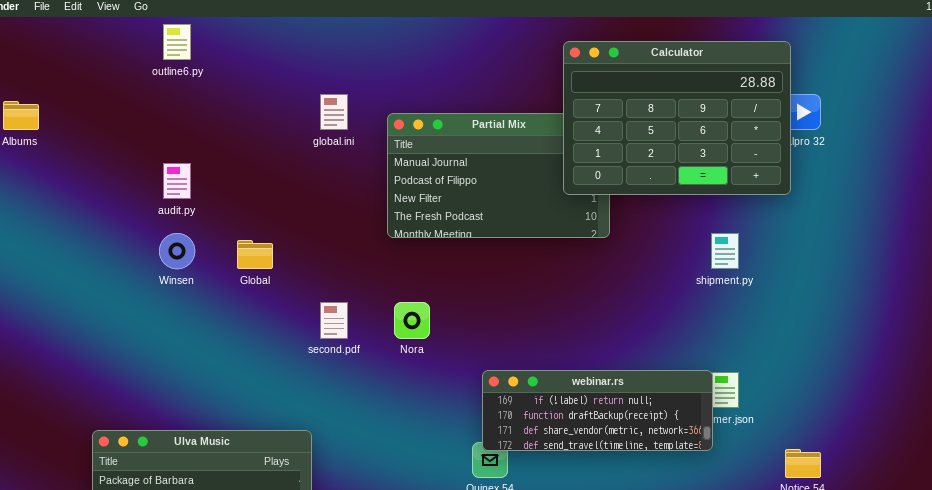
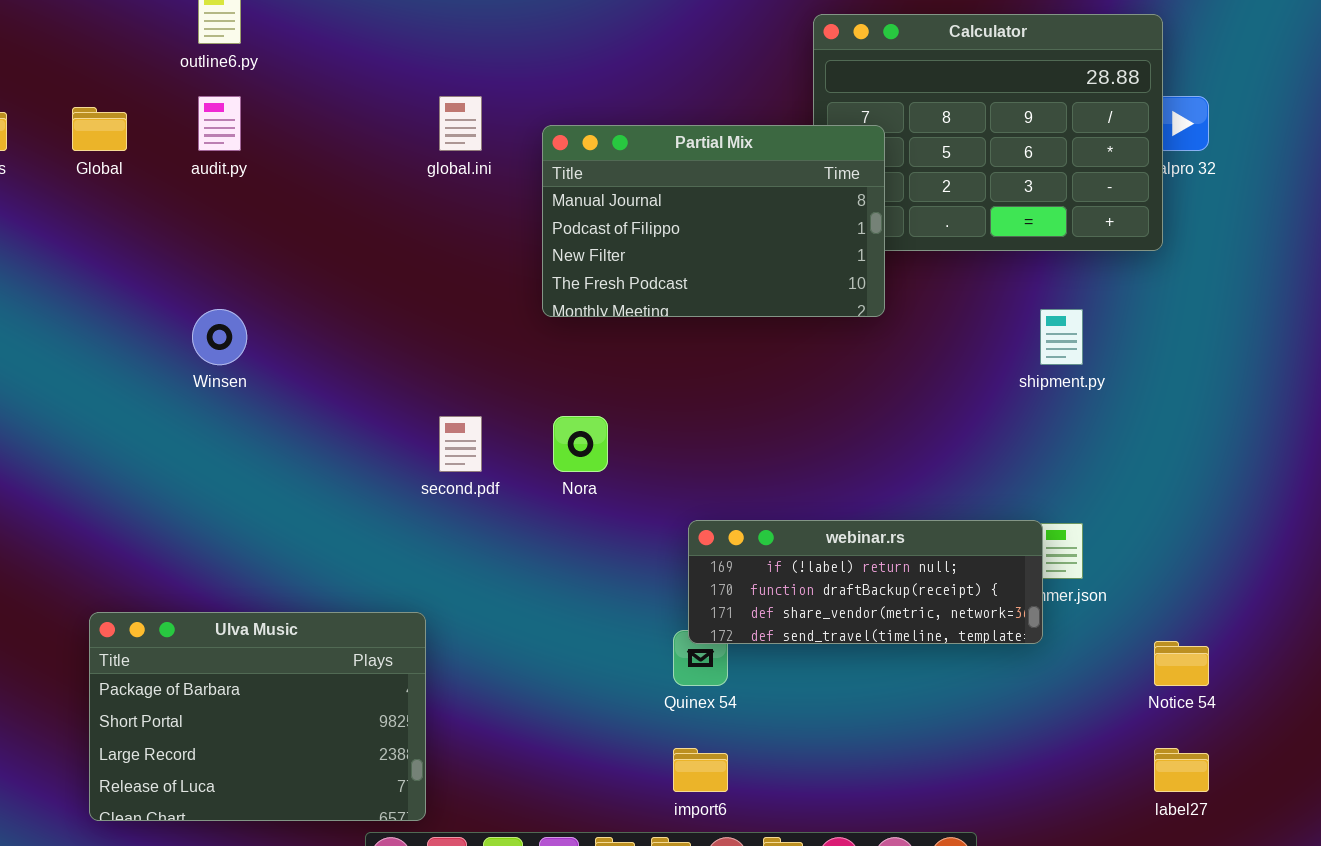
Partial Mix: [387,113,610,238] -> [542,125,885,317], raised
audit.py: [163,163,191,199] -> [198,96,241,151], moved
Global: [237,240,273,269] -> [72,107,127,151], moved

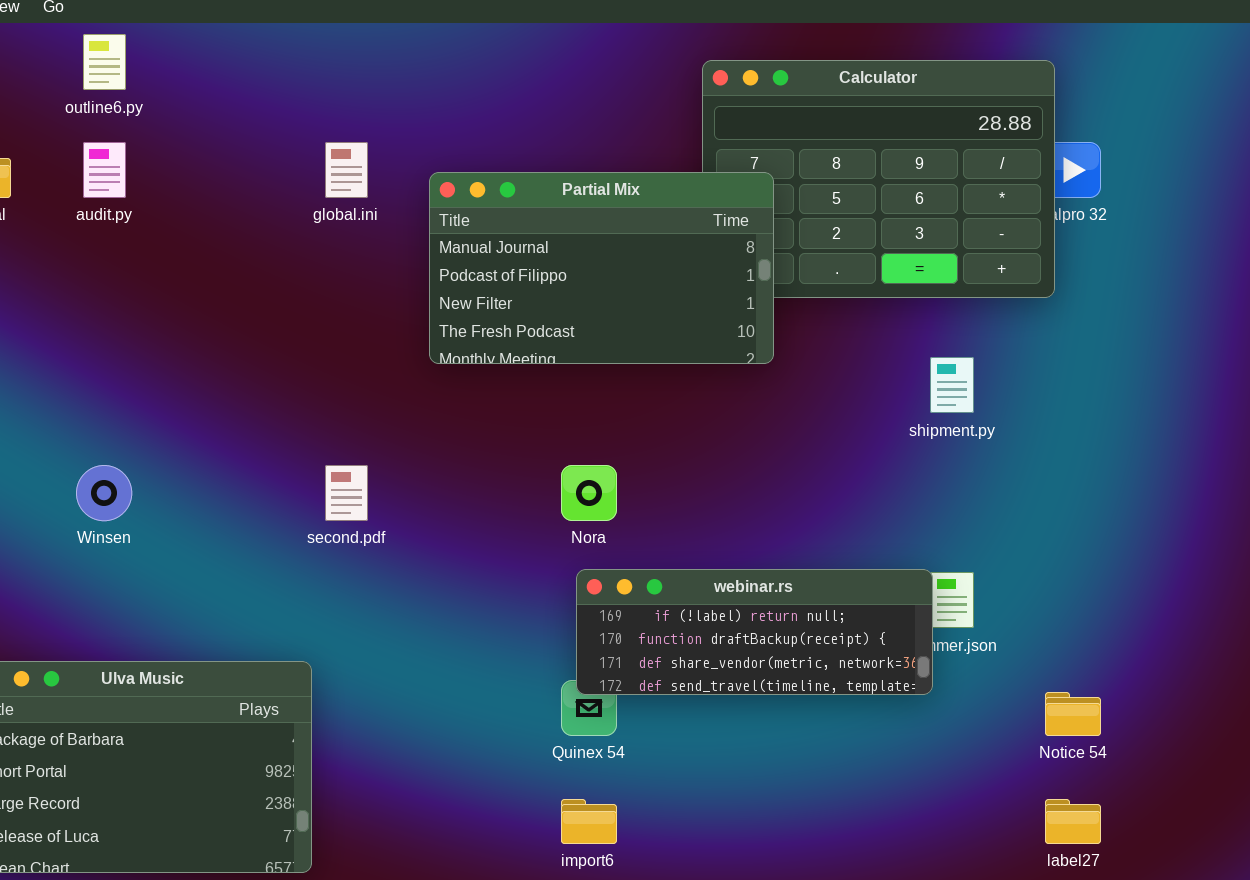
Winsen: [192,309,247,365] -> [76,465,132,521], moved
Nora: [553,416,608,472] -> [561,465,617,521], moved

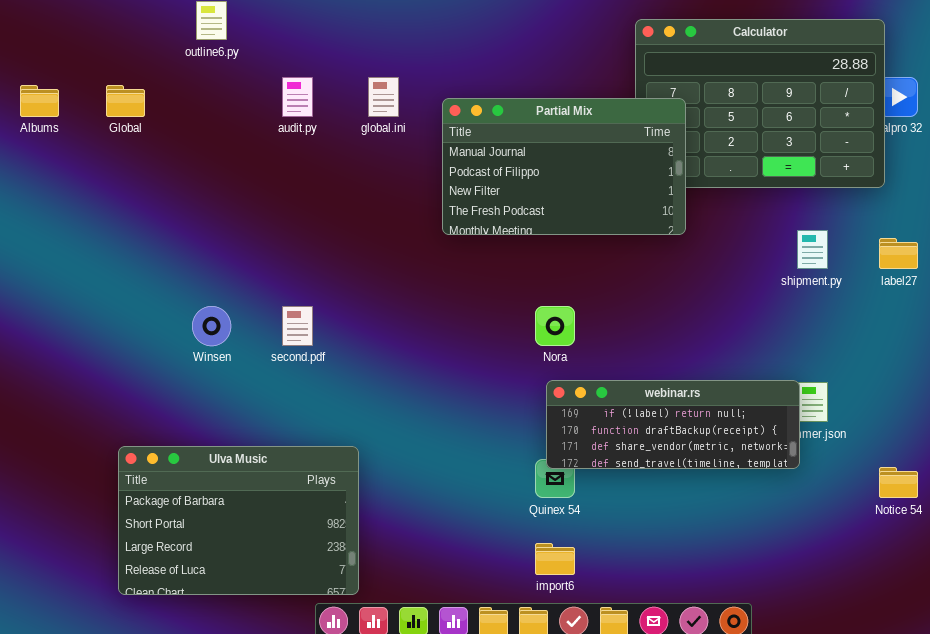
audit.py: [83,142,126,198] -> [282,77,313,117], moved
second.pdf: [325,465,368,521] -> [282,306,313,346], moved
label27: [1045,799,1101,844] -> [879,238,918,269], moved

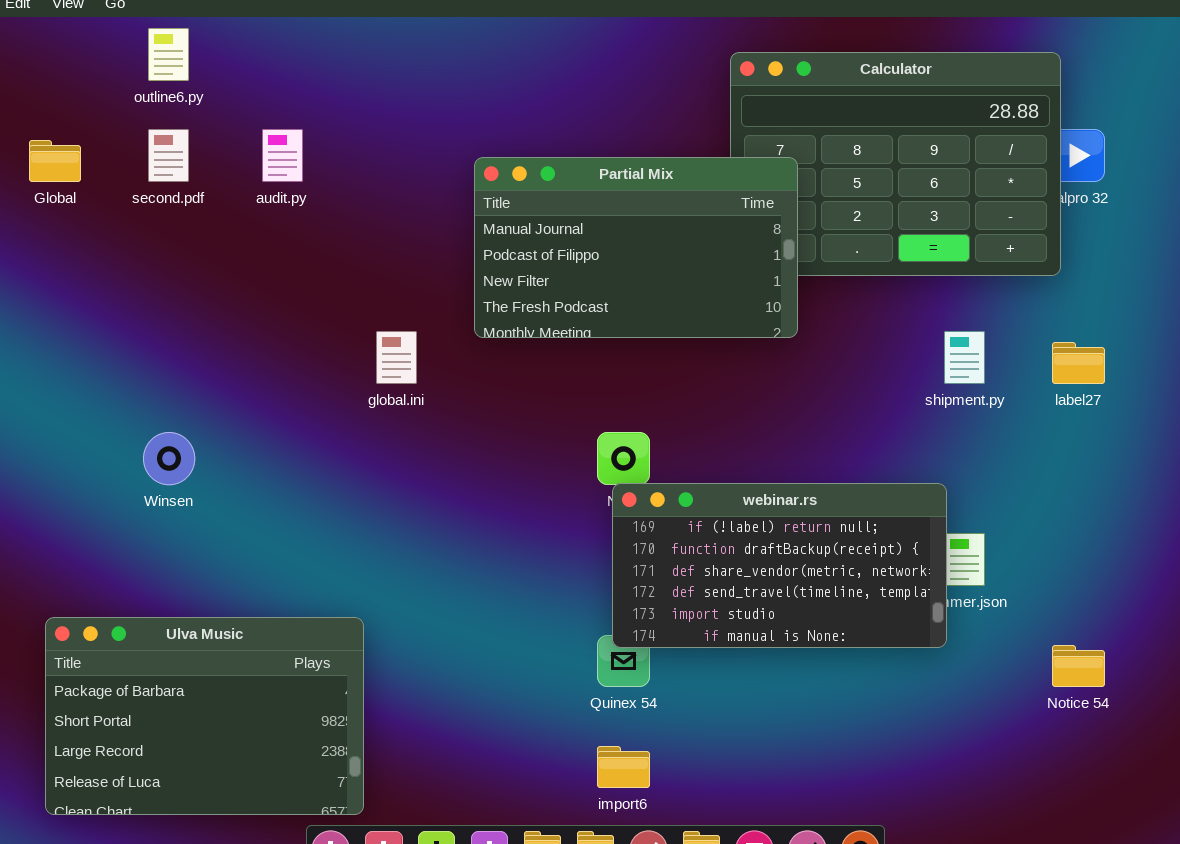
global.ini: [368,77,399,117] -> [376,331,417,384], moved
second.pdf: [282,306,313,346] -> [148,129,189,182], moved
webinar.rs: [546,380,800,469] -> [612,483,947,648], resized

